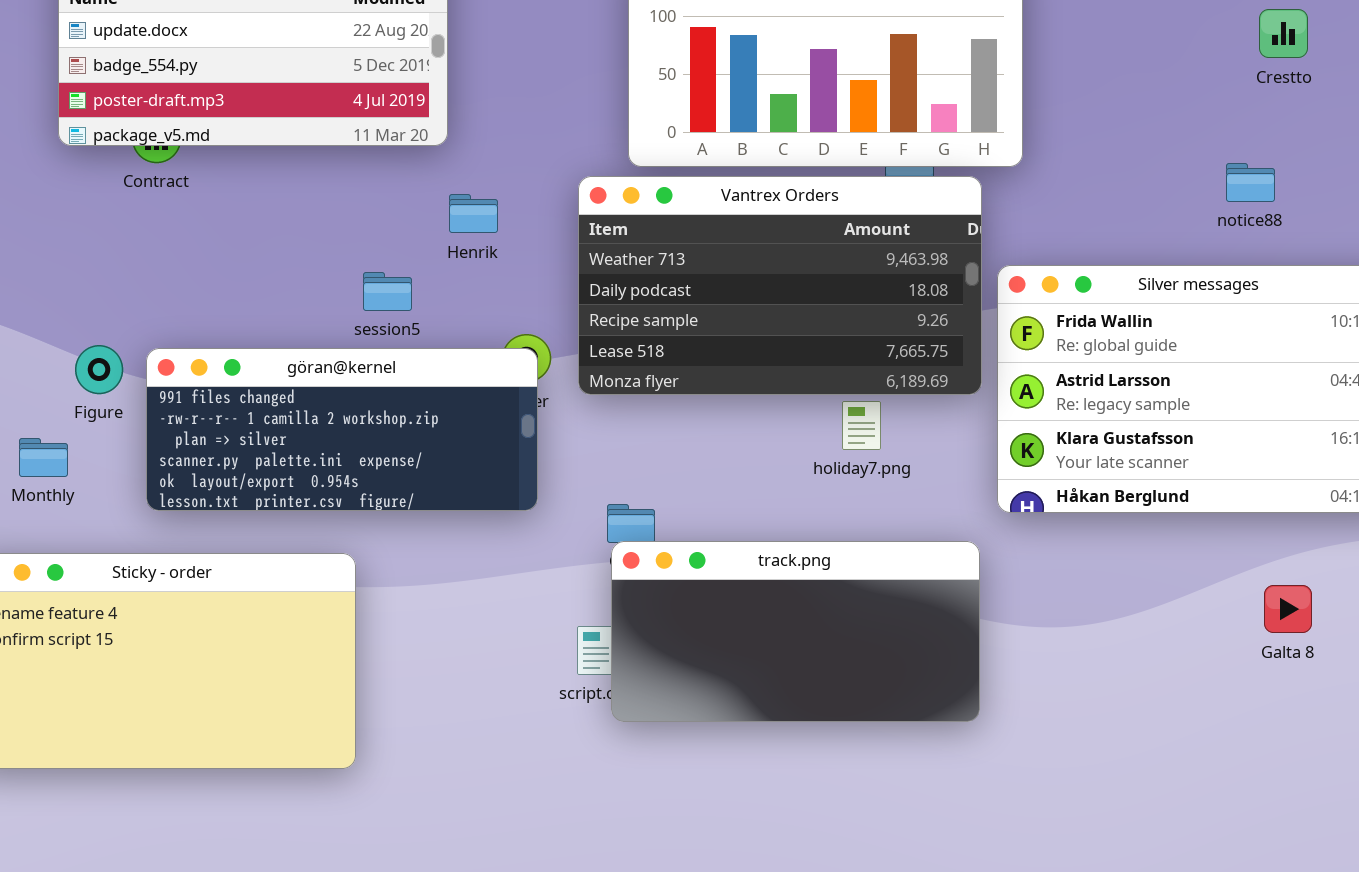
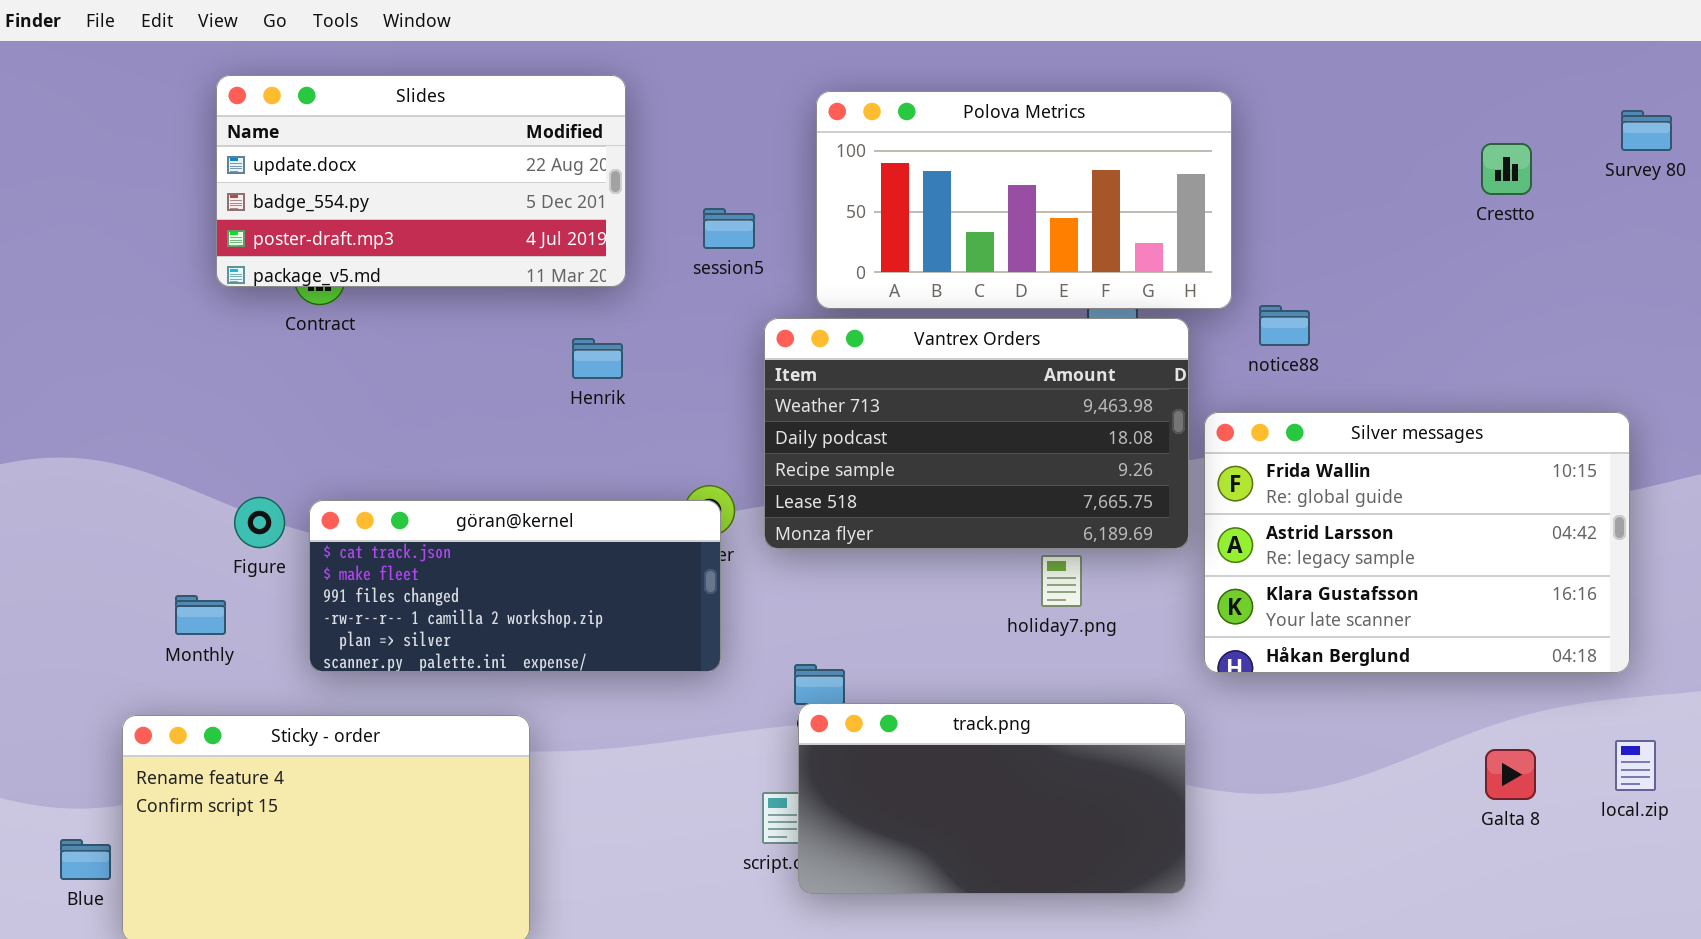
notice88: [1226,163,1275,202] -> [1259,305,1310,346], moved
Henrik: [449,194,498,233] -> [572,338,623,379], moved
session5: [363,272,412,311] -> [703,208,755,249], moved
göran@kernel: [146,348,538,511] -> [309,500,721,672], scrolled up 2 rows

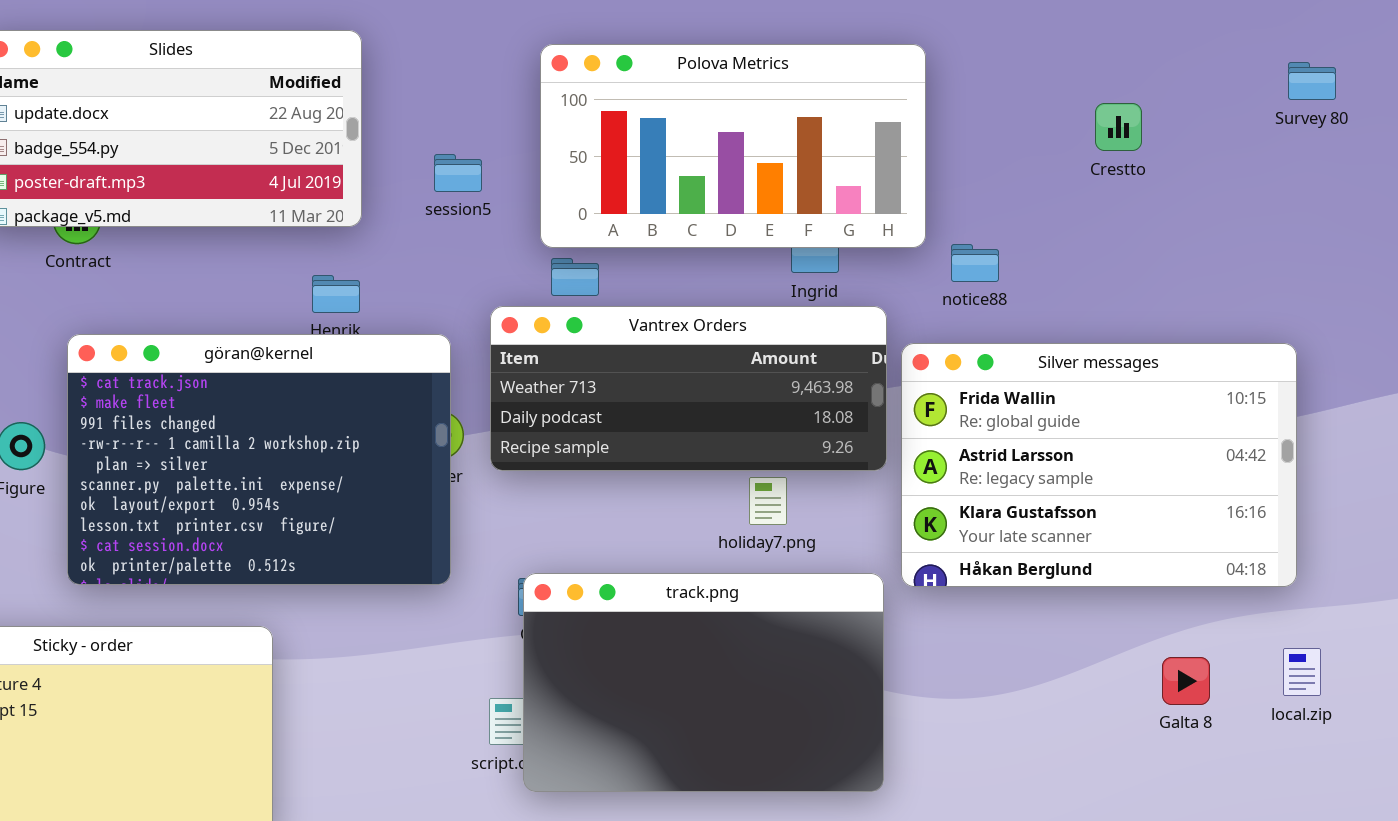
Crestto: [1481,143,1532,195] -> [1095,103,1142,151], moved
Vantrex Orders: [764,318,1189,549] -> [490,306,887,471], resized
göran@kernel: [309,500,721,672] -> [67,334,451,585], resized
track.png: [798,703,1186,894] -> [523,573,884,792], resized

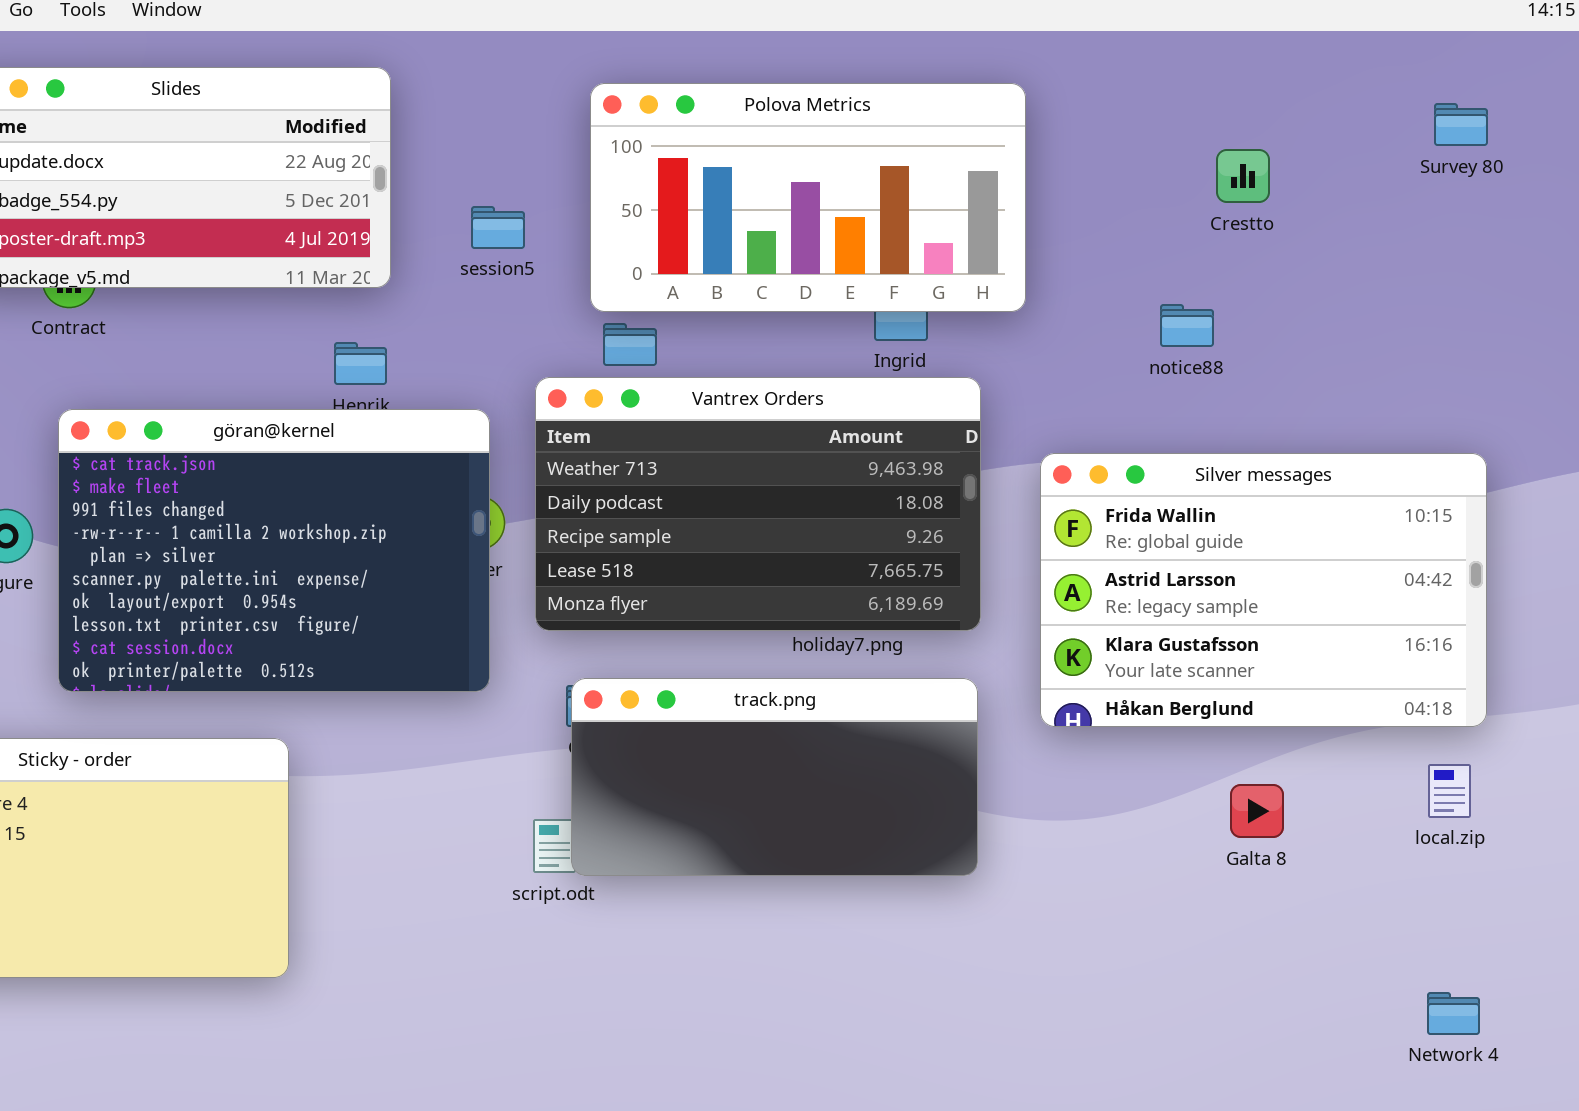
notice88: [951,244,999,282] -> [1160,304,1214,347], moved
Vantrex Orders: [490,306,887,471] -> [535,377,981,631], resized
Silver messages: [901,343,1297,587] -> [1040,453,1487,727], moved
track.png: [523,573,884,792] -> [571,678,978,876], resized
Galta 8: [1162,657,1210,705] -> [1230,784,1284,838], moved

